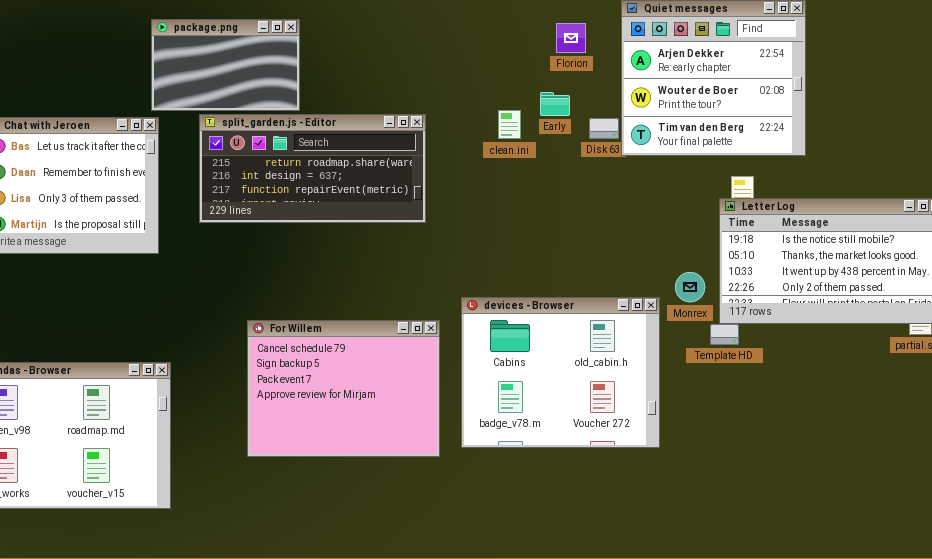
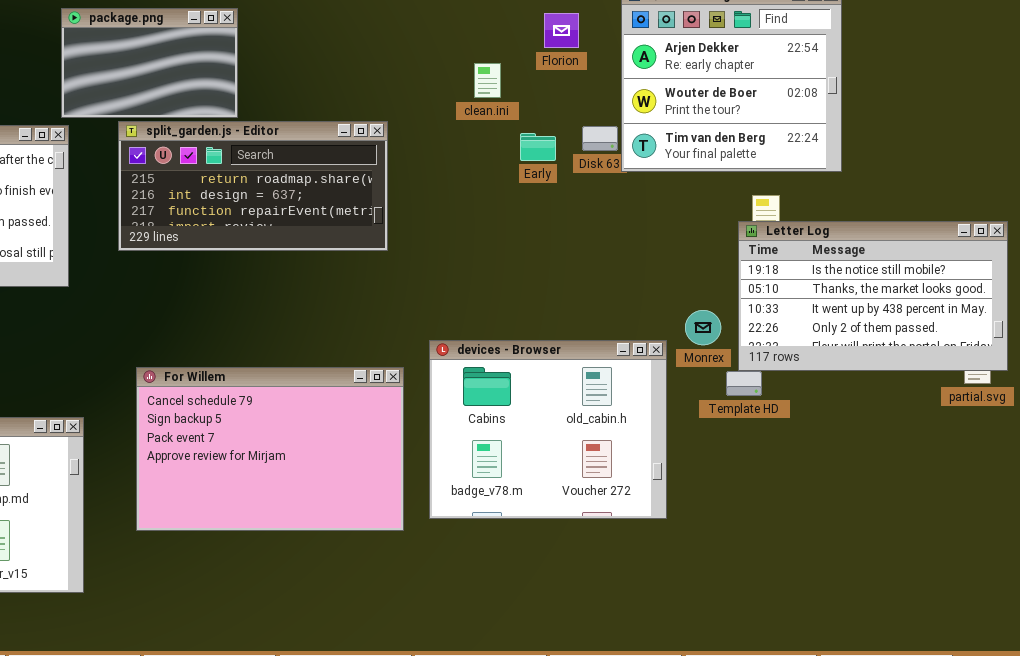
Early: [540,92,570,116] -> [520,133,556,161], moved
clean.ini: [498,110,521,139] -> [474,63,501,98], moved
For Willem: [247,320,440,457] -> [136,367,404,531], resized

